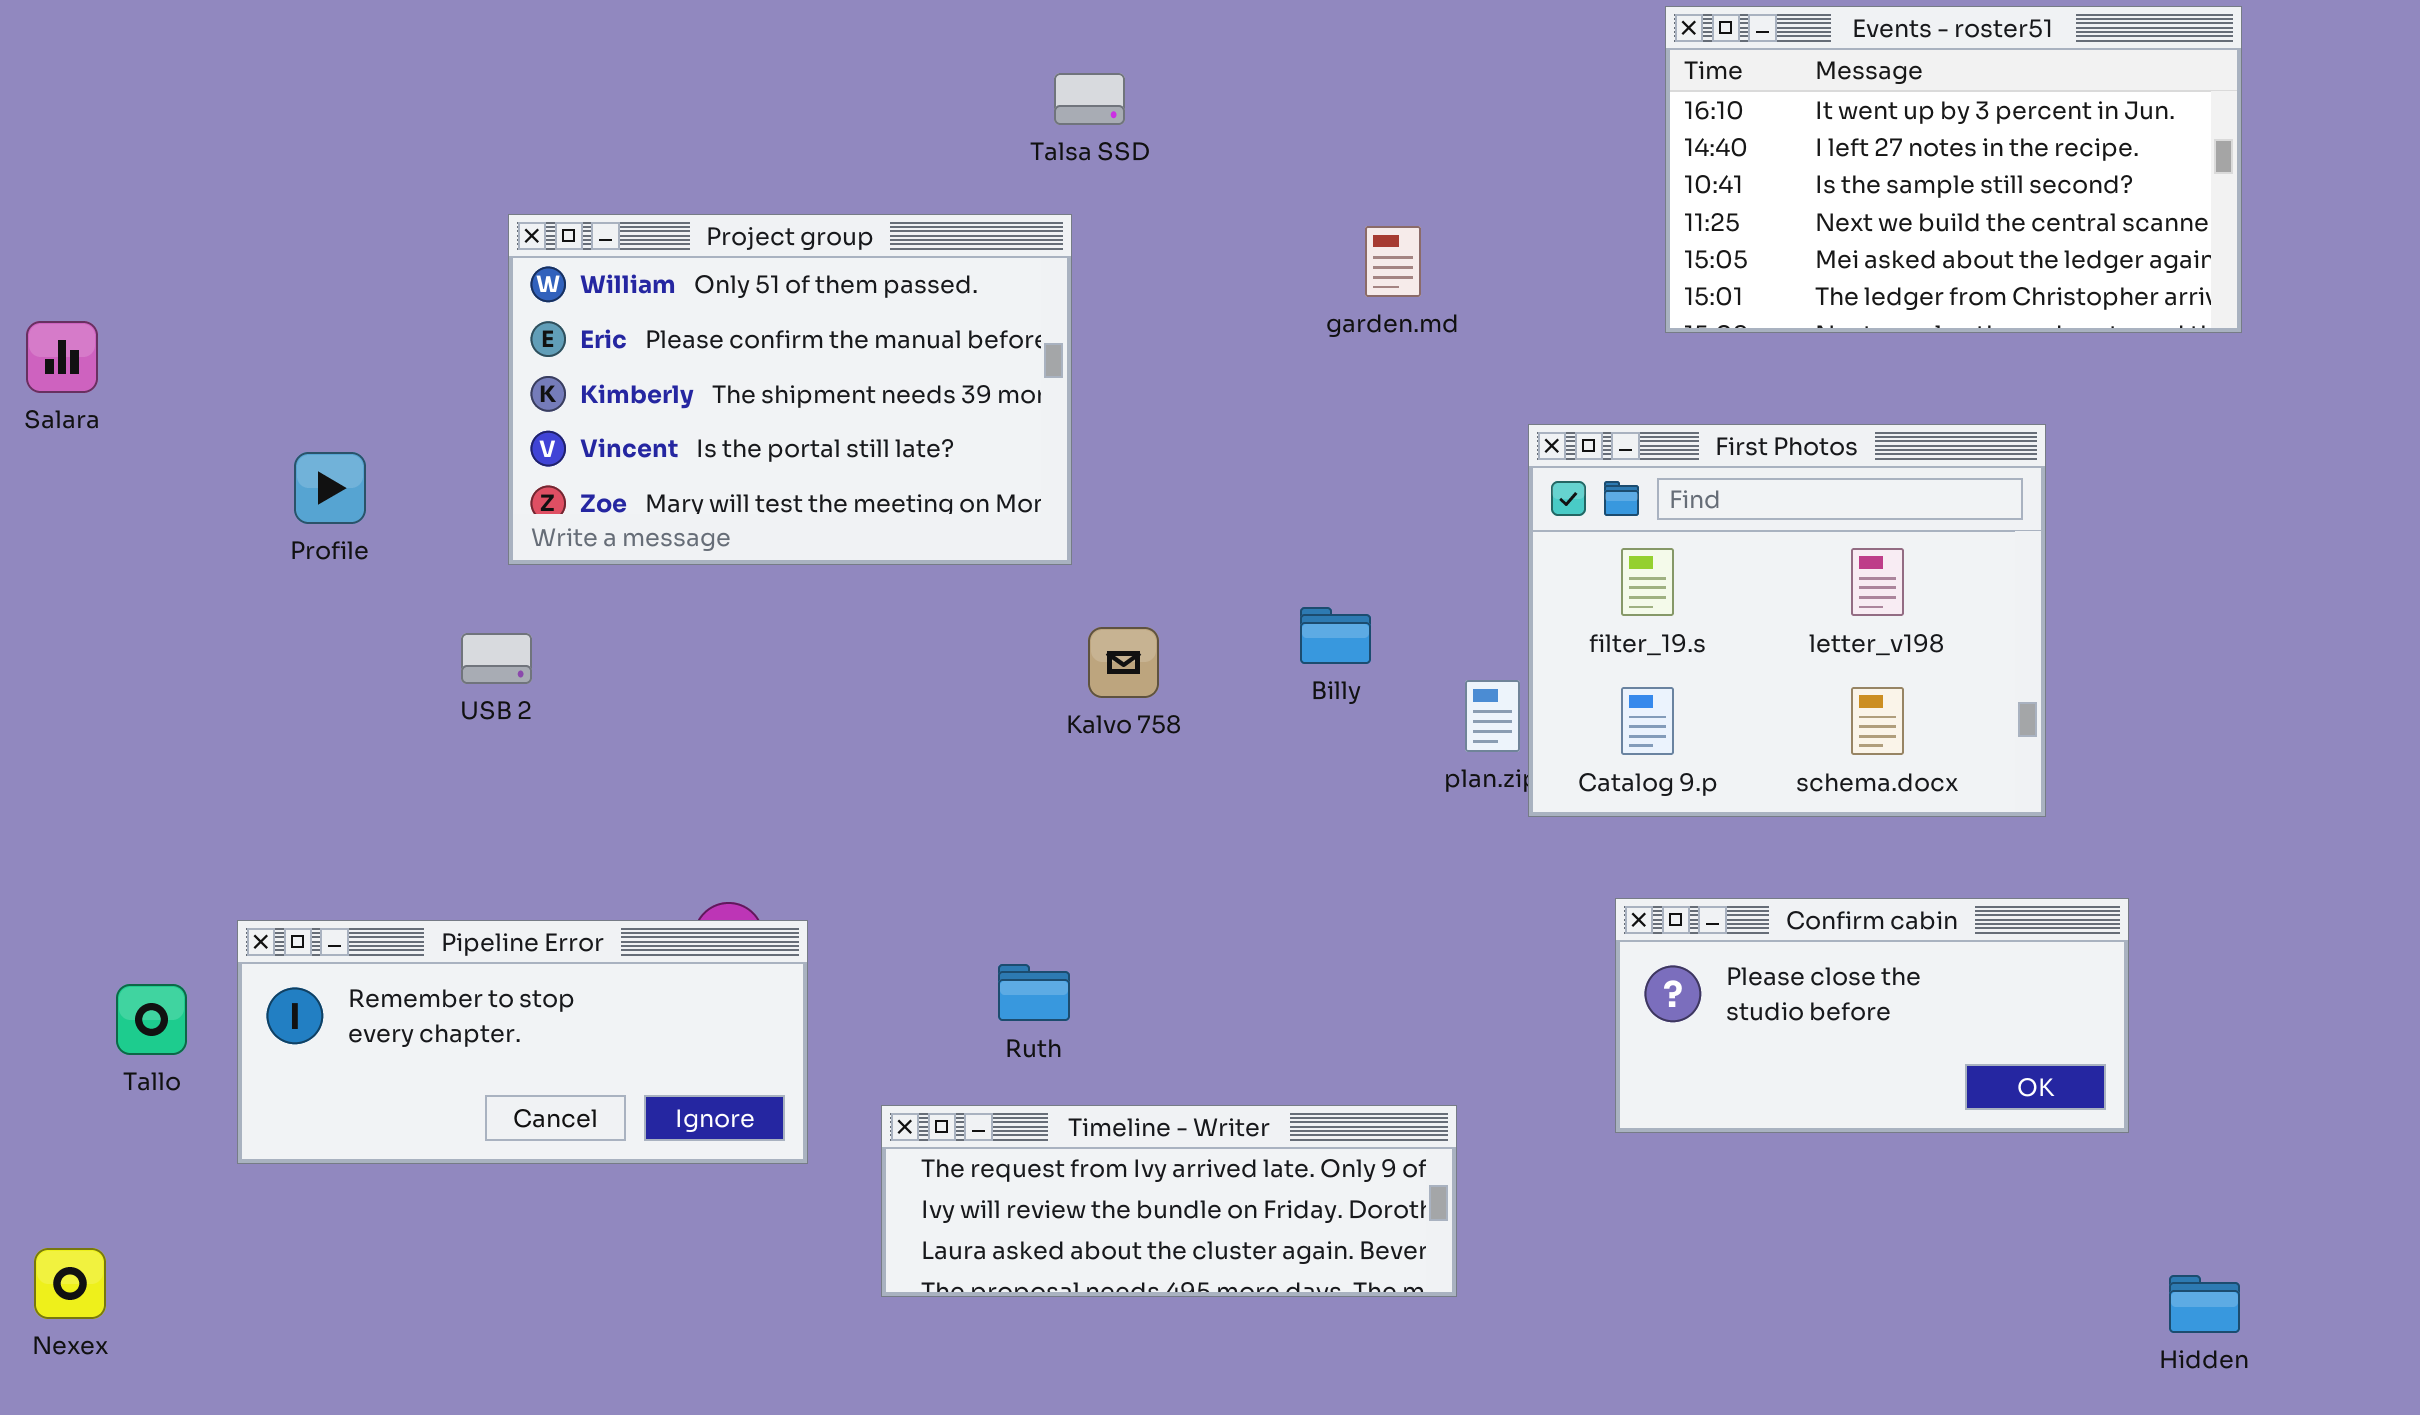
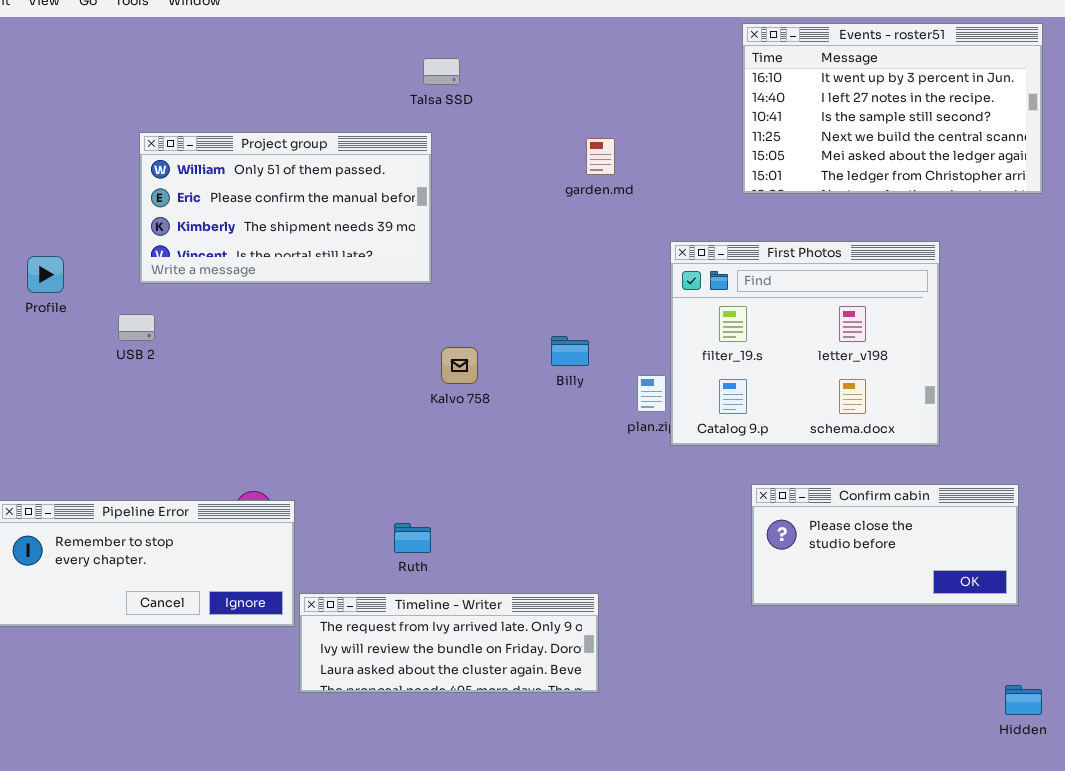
Project group: [508,214,1072,565] -> [139,132,432,284], resized
USB 2: [461,633,532,684] -> [118,314,155,341], moved
Confirm cabin: [1615,898,2129,1133] -> [751,484,1019,606], moved
Timeline - Writer: [881,1105,1457,1297] -> [299,593,599,693], moved

